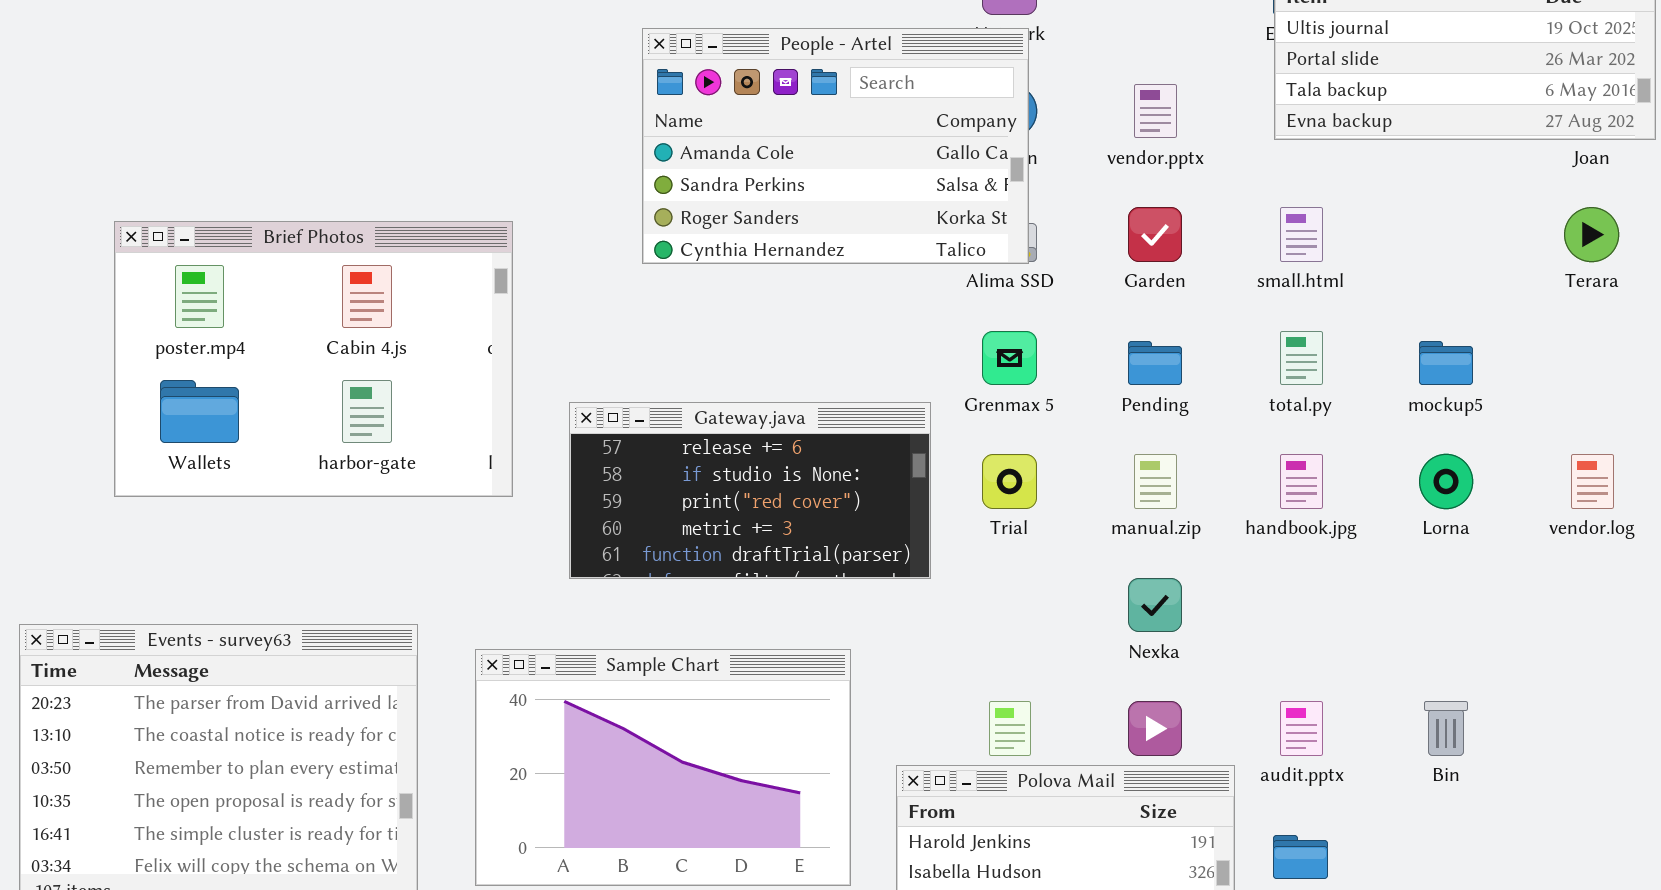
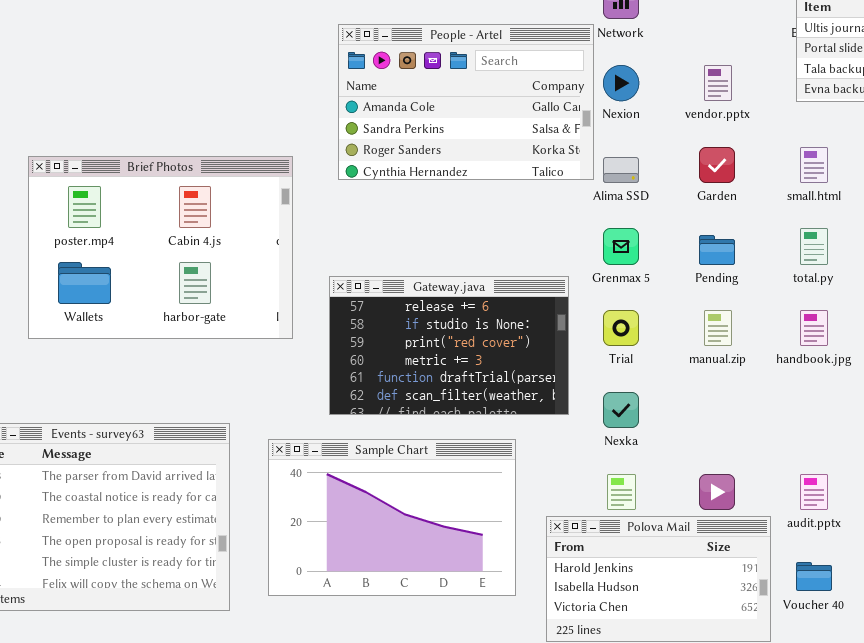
People - Artel: [642,28,1029,264] -> [338,24,594,180], moved
Gateway.java: [569,402,931,579] -> [329,276,569,415], resized
Nexka: [1128,578,1182,632] -> [603,392,639,428], moved

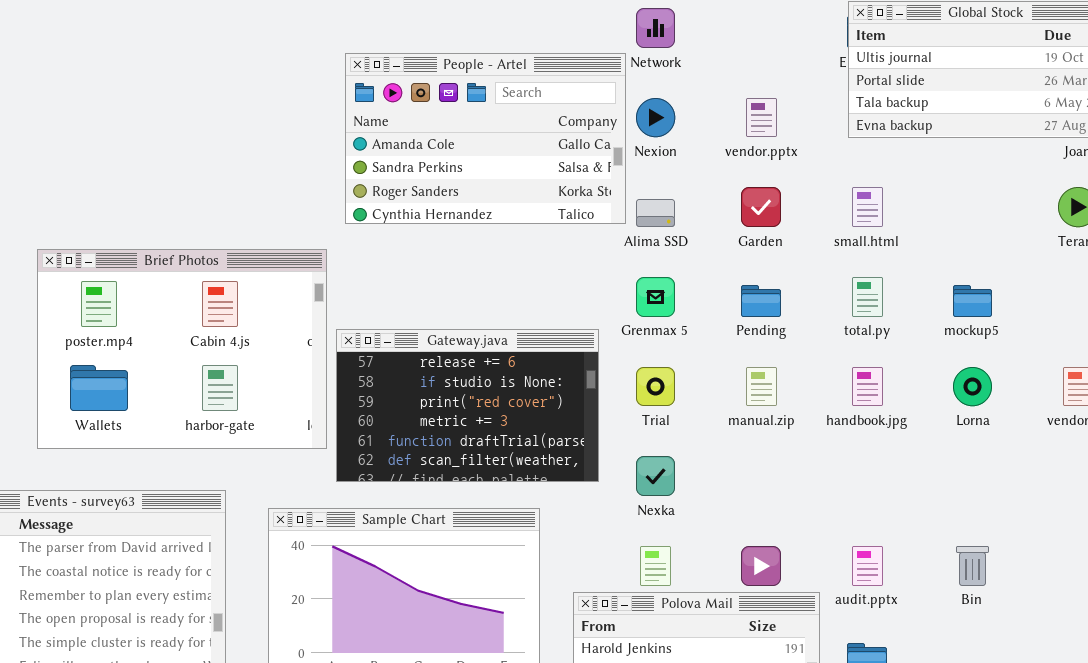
Brief Photos: [28,156,293,339] -> [37,249,327,449], moved

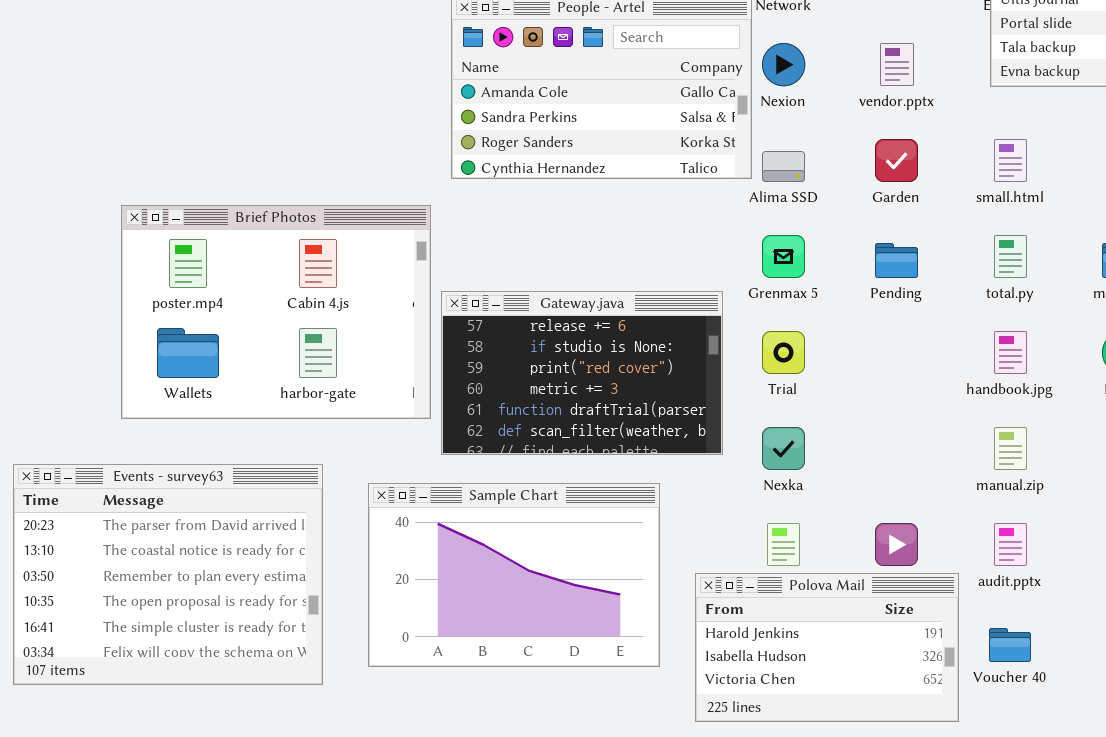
manual.zip: [746,367,777,406] -> [994,427,1027,470], moved

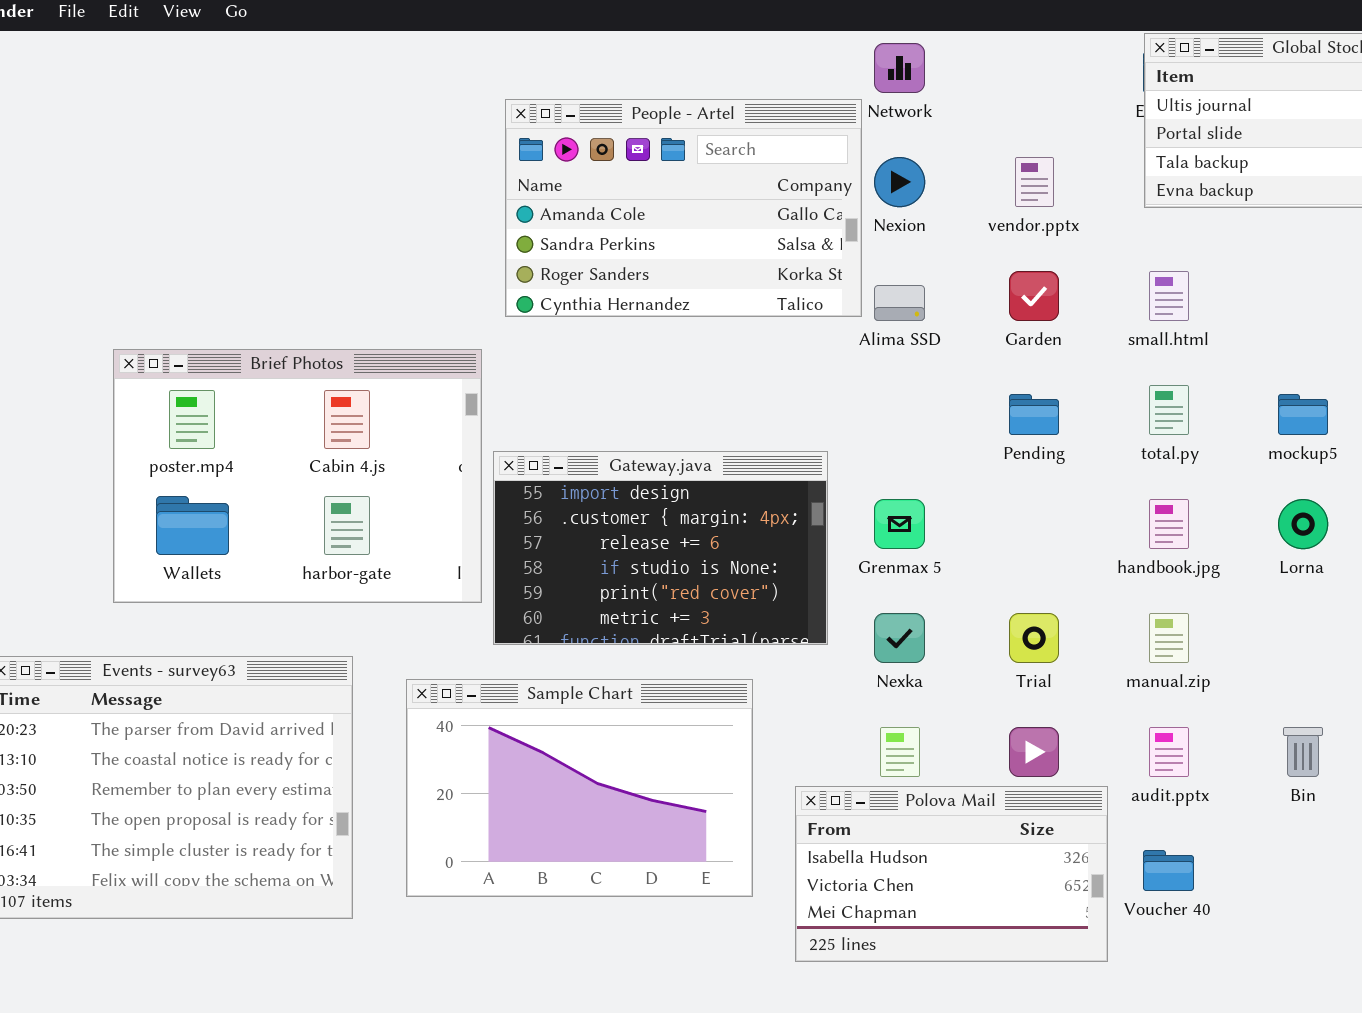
Grenmax 5: [762,235,805,278] -> [874,499,925,549], moved
Gateway.java: [441,291,723,455] -> [493,451,828,645], scrolled up 2 rows
Trial: [762,331,805,374] -> [1009,613,1059,663], moved
Polova Mail: [695,573,959,722] -> [795,786,1108,962], scrolled down 1 row

